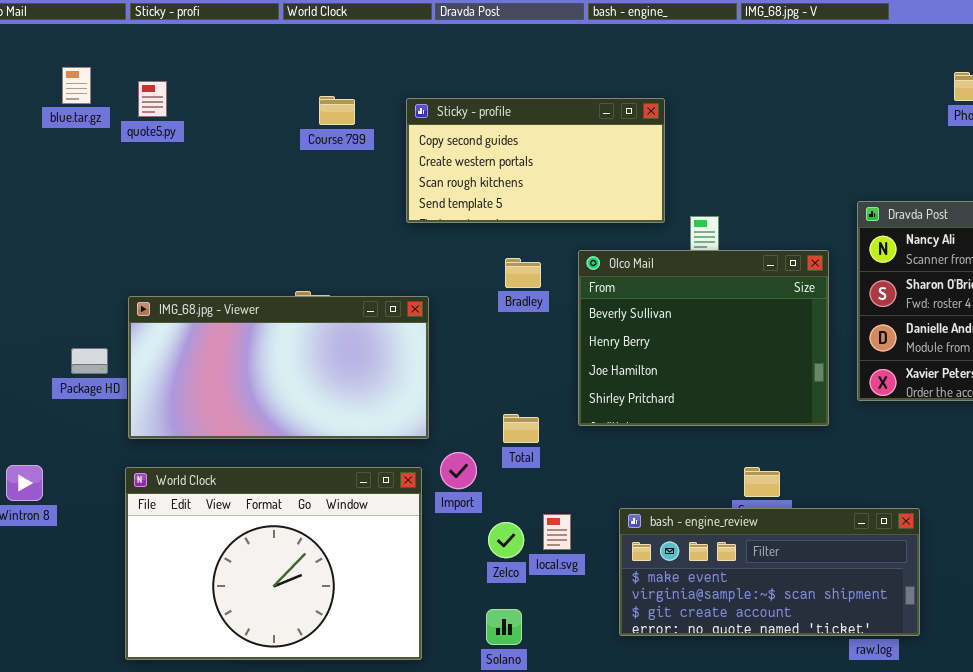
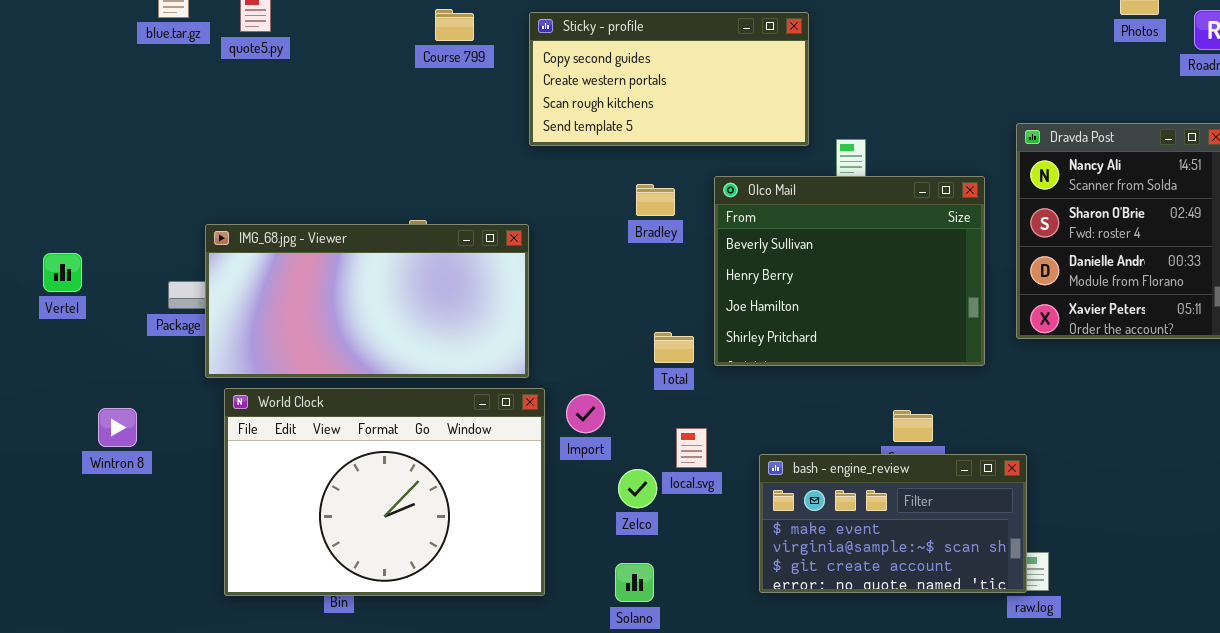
IMG_68.jpg - Viewer: [128,296,429,439] -> [205,224,529,378], moved
Total: [503,414,539,443] -> [654,332,694,363], moved
World Clock: [125,467,422,660] -> [224,388,545,596], moved
bash - engine_review: [619,508,920,636] -> [759,454,1027,593], resized
local.svg: [543,514,571,550] -> [676,428,707,468], moved

